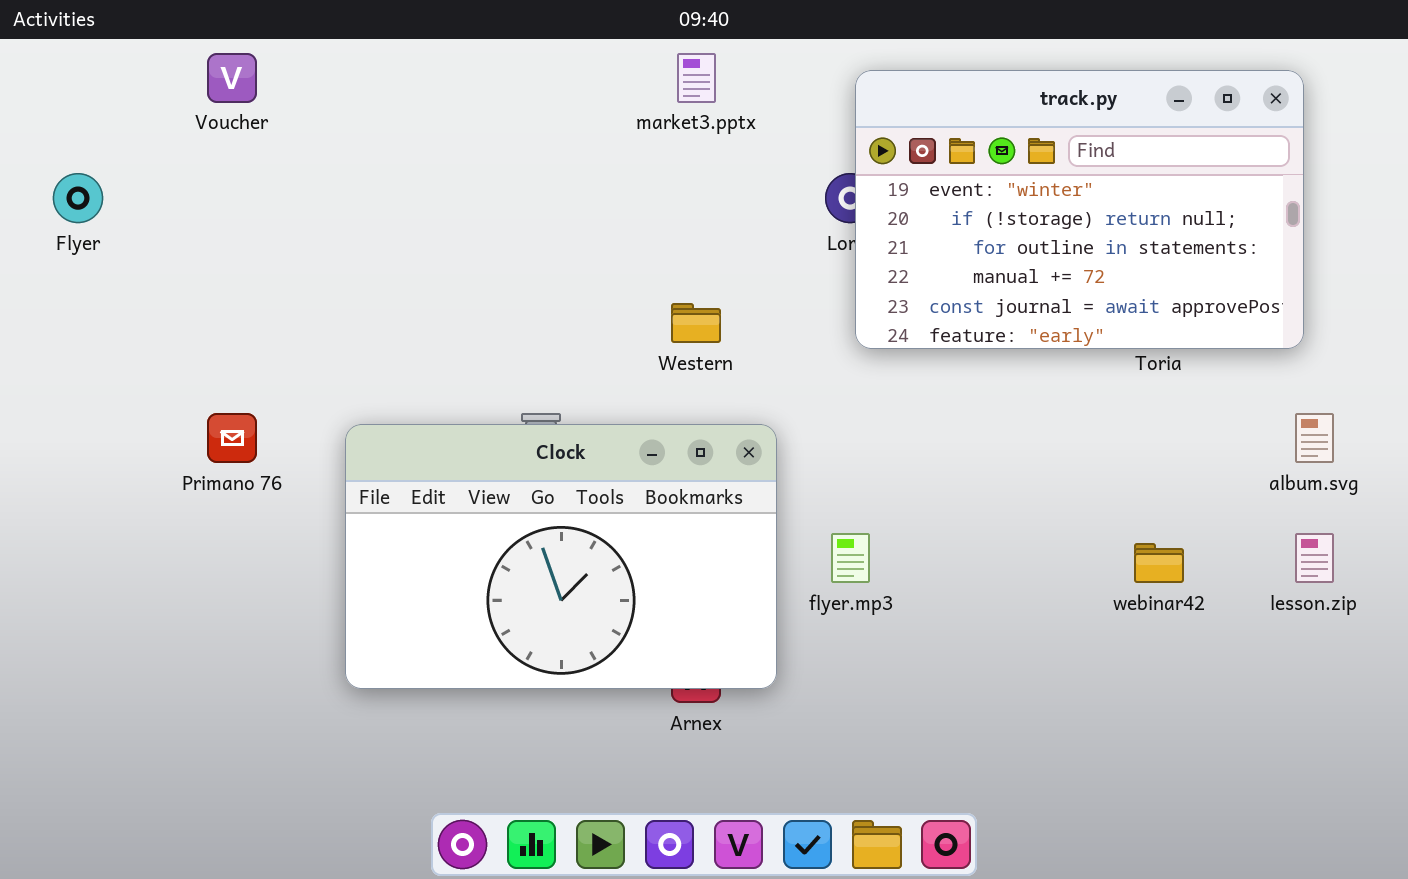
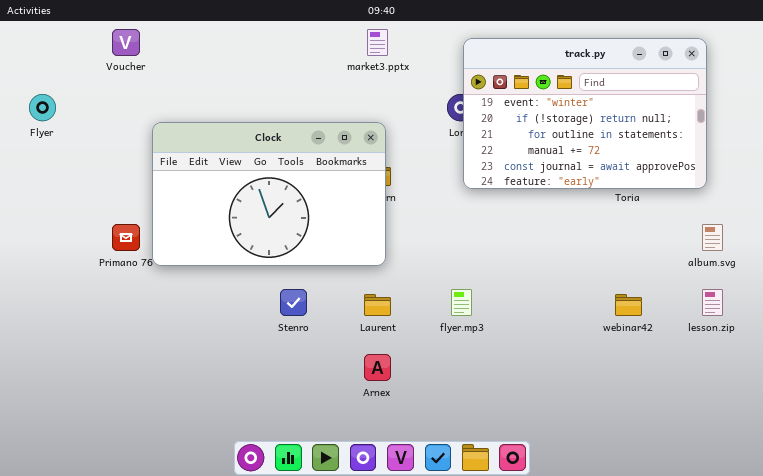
Clock: [345,424,777,689] -> [152,122,386,266], moved

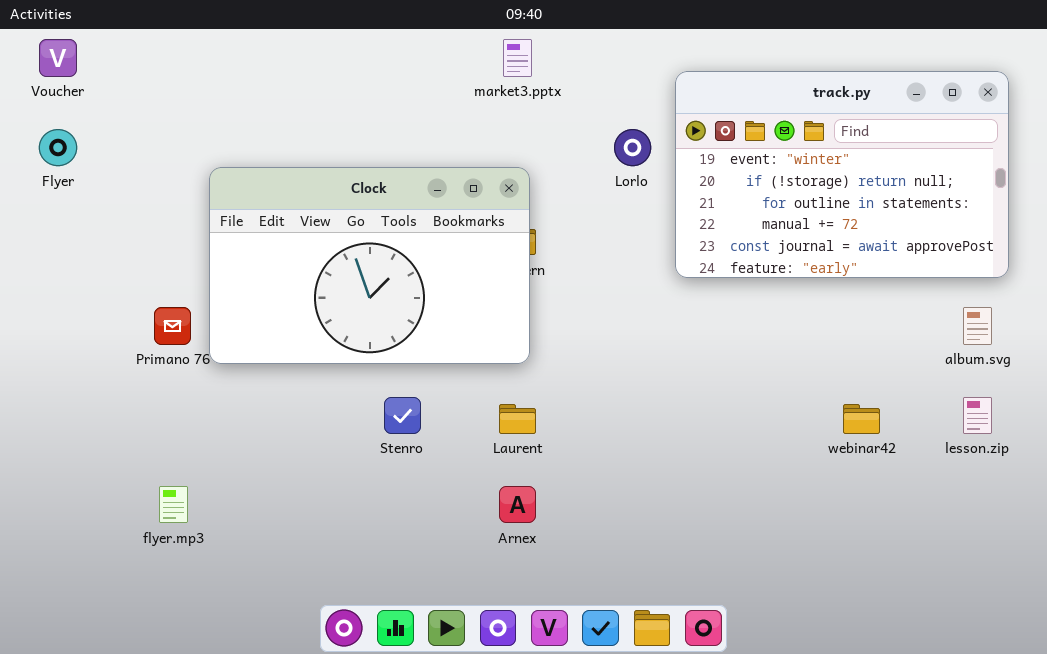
Voucher: [112,29,140,56] -> [39,39,77,77], moved
track.py: [463,38,707,189] -> [675,71,1009,278], moved
flyer.mp3: [451,289,472,316] -> [159,486,188,523], moved

